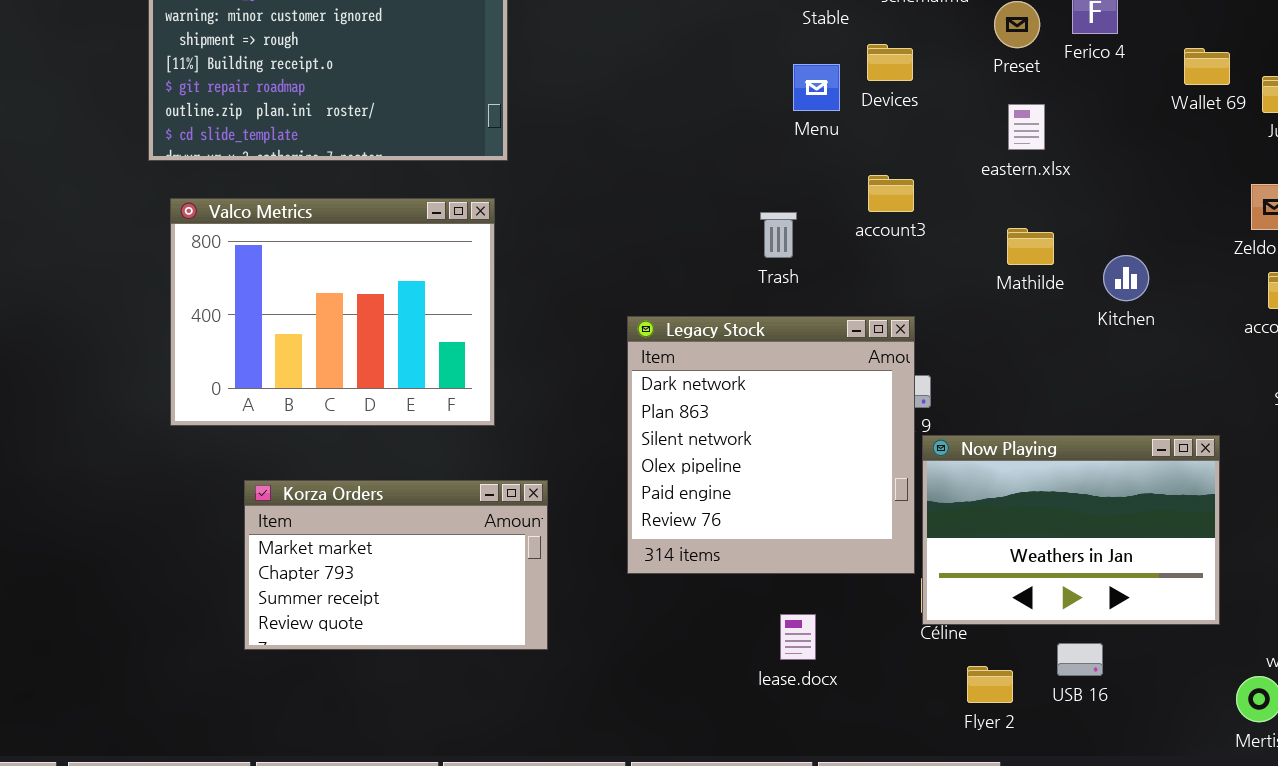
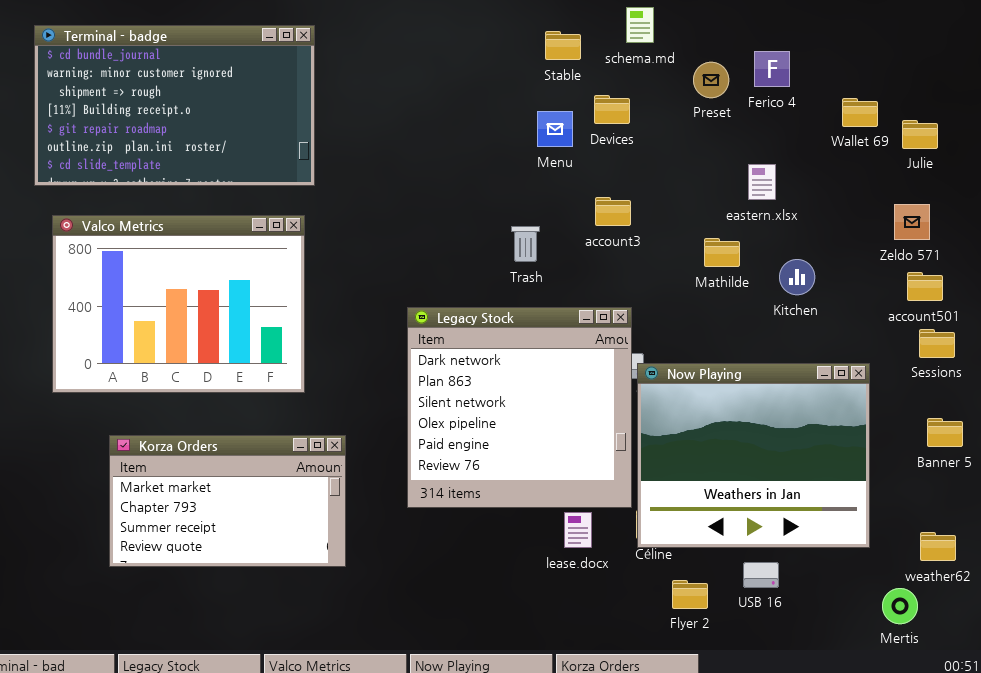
eastern.xlsx: [1008,104,1045,150] -> [748,164,776,200], moved
Now Playing: [922,435,1220,625] -> [637,363,870,548], resized
lease.docx: [780,614,816,660] -> [564,512,592,548], moved

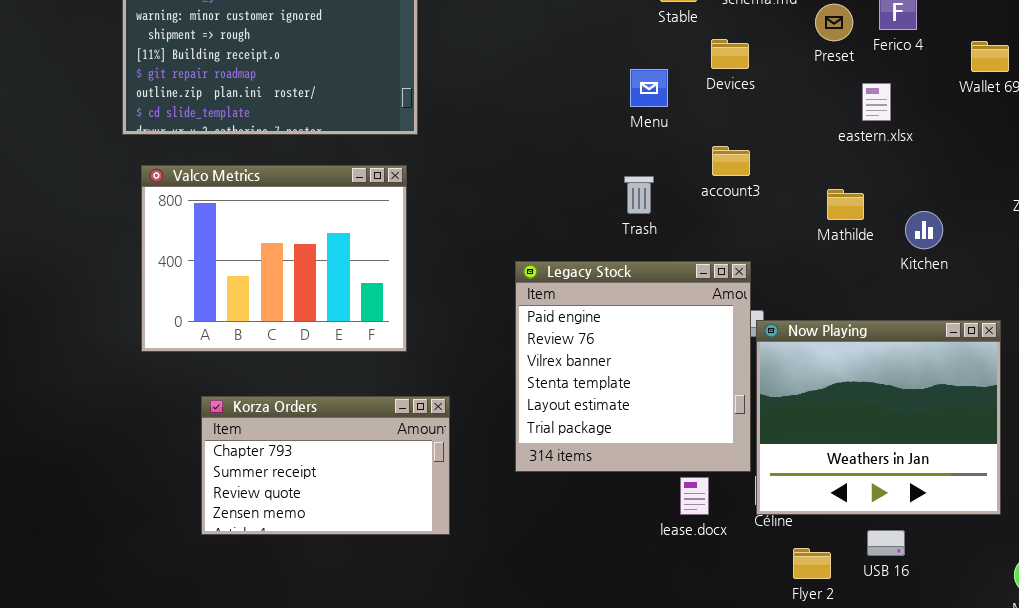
Menu: [537,111,573,147] -> [630,69,668,107], moved
eastern.xlsx: [748,164,776,200] -> [862,83,891,121], moved
Legacy Stock: [407,307,632,508] -> [515,261,751,472], scrolled down 4 rows
Korza Orders: [109,435,346,567] -> [201,396,450,535], scrolled down 1 row

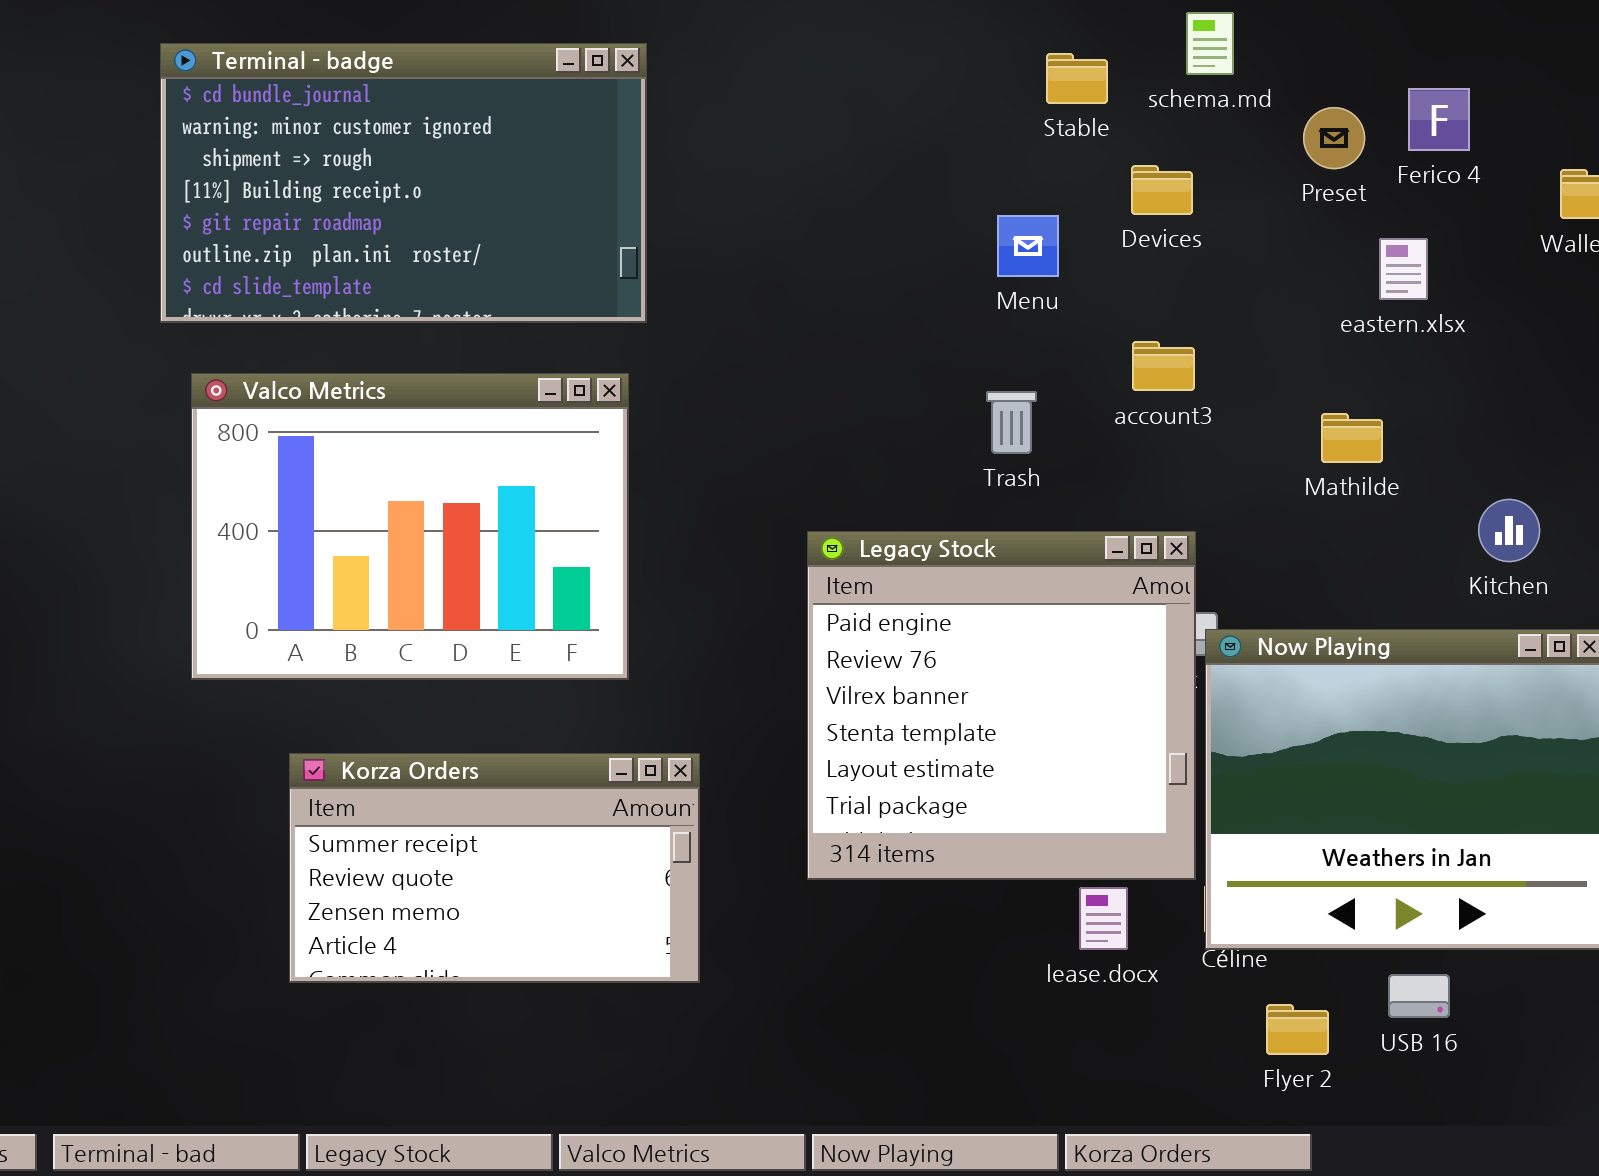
Kitchen: [905,211,943,249] -> [1478,499,1540,562], moved
Korza Orders: [201,396,450,535] -> [289,753,700,983], scrolled down 1 row

